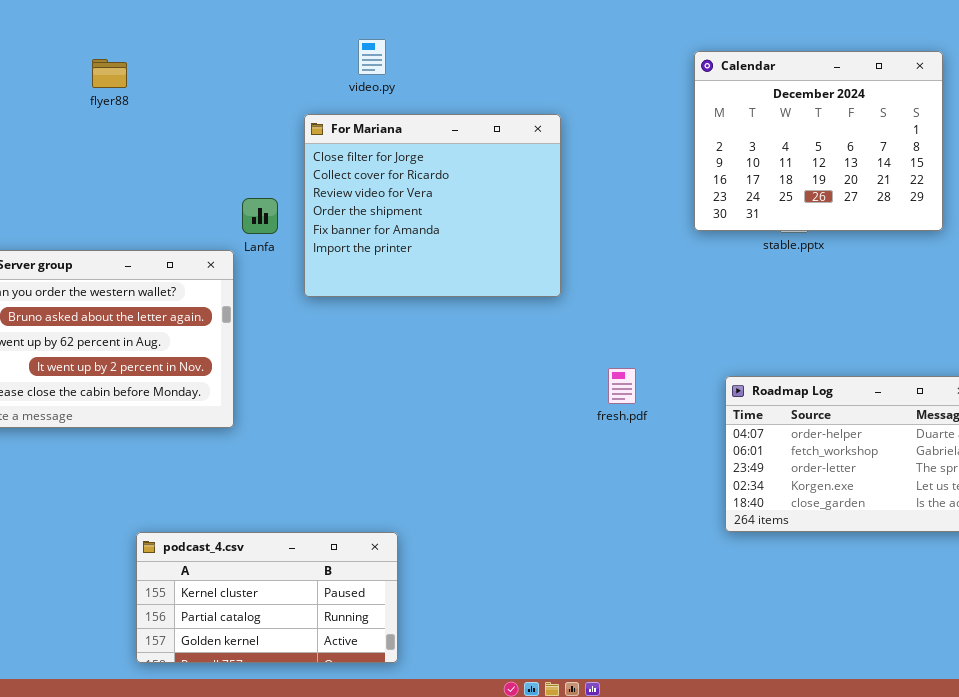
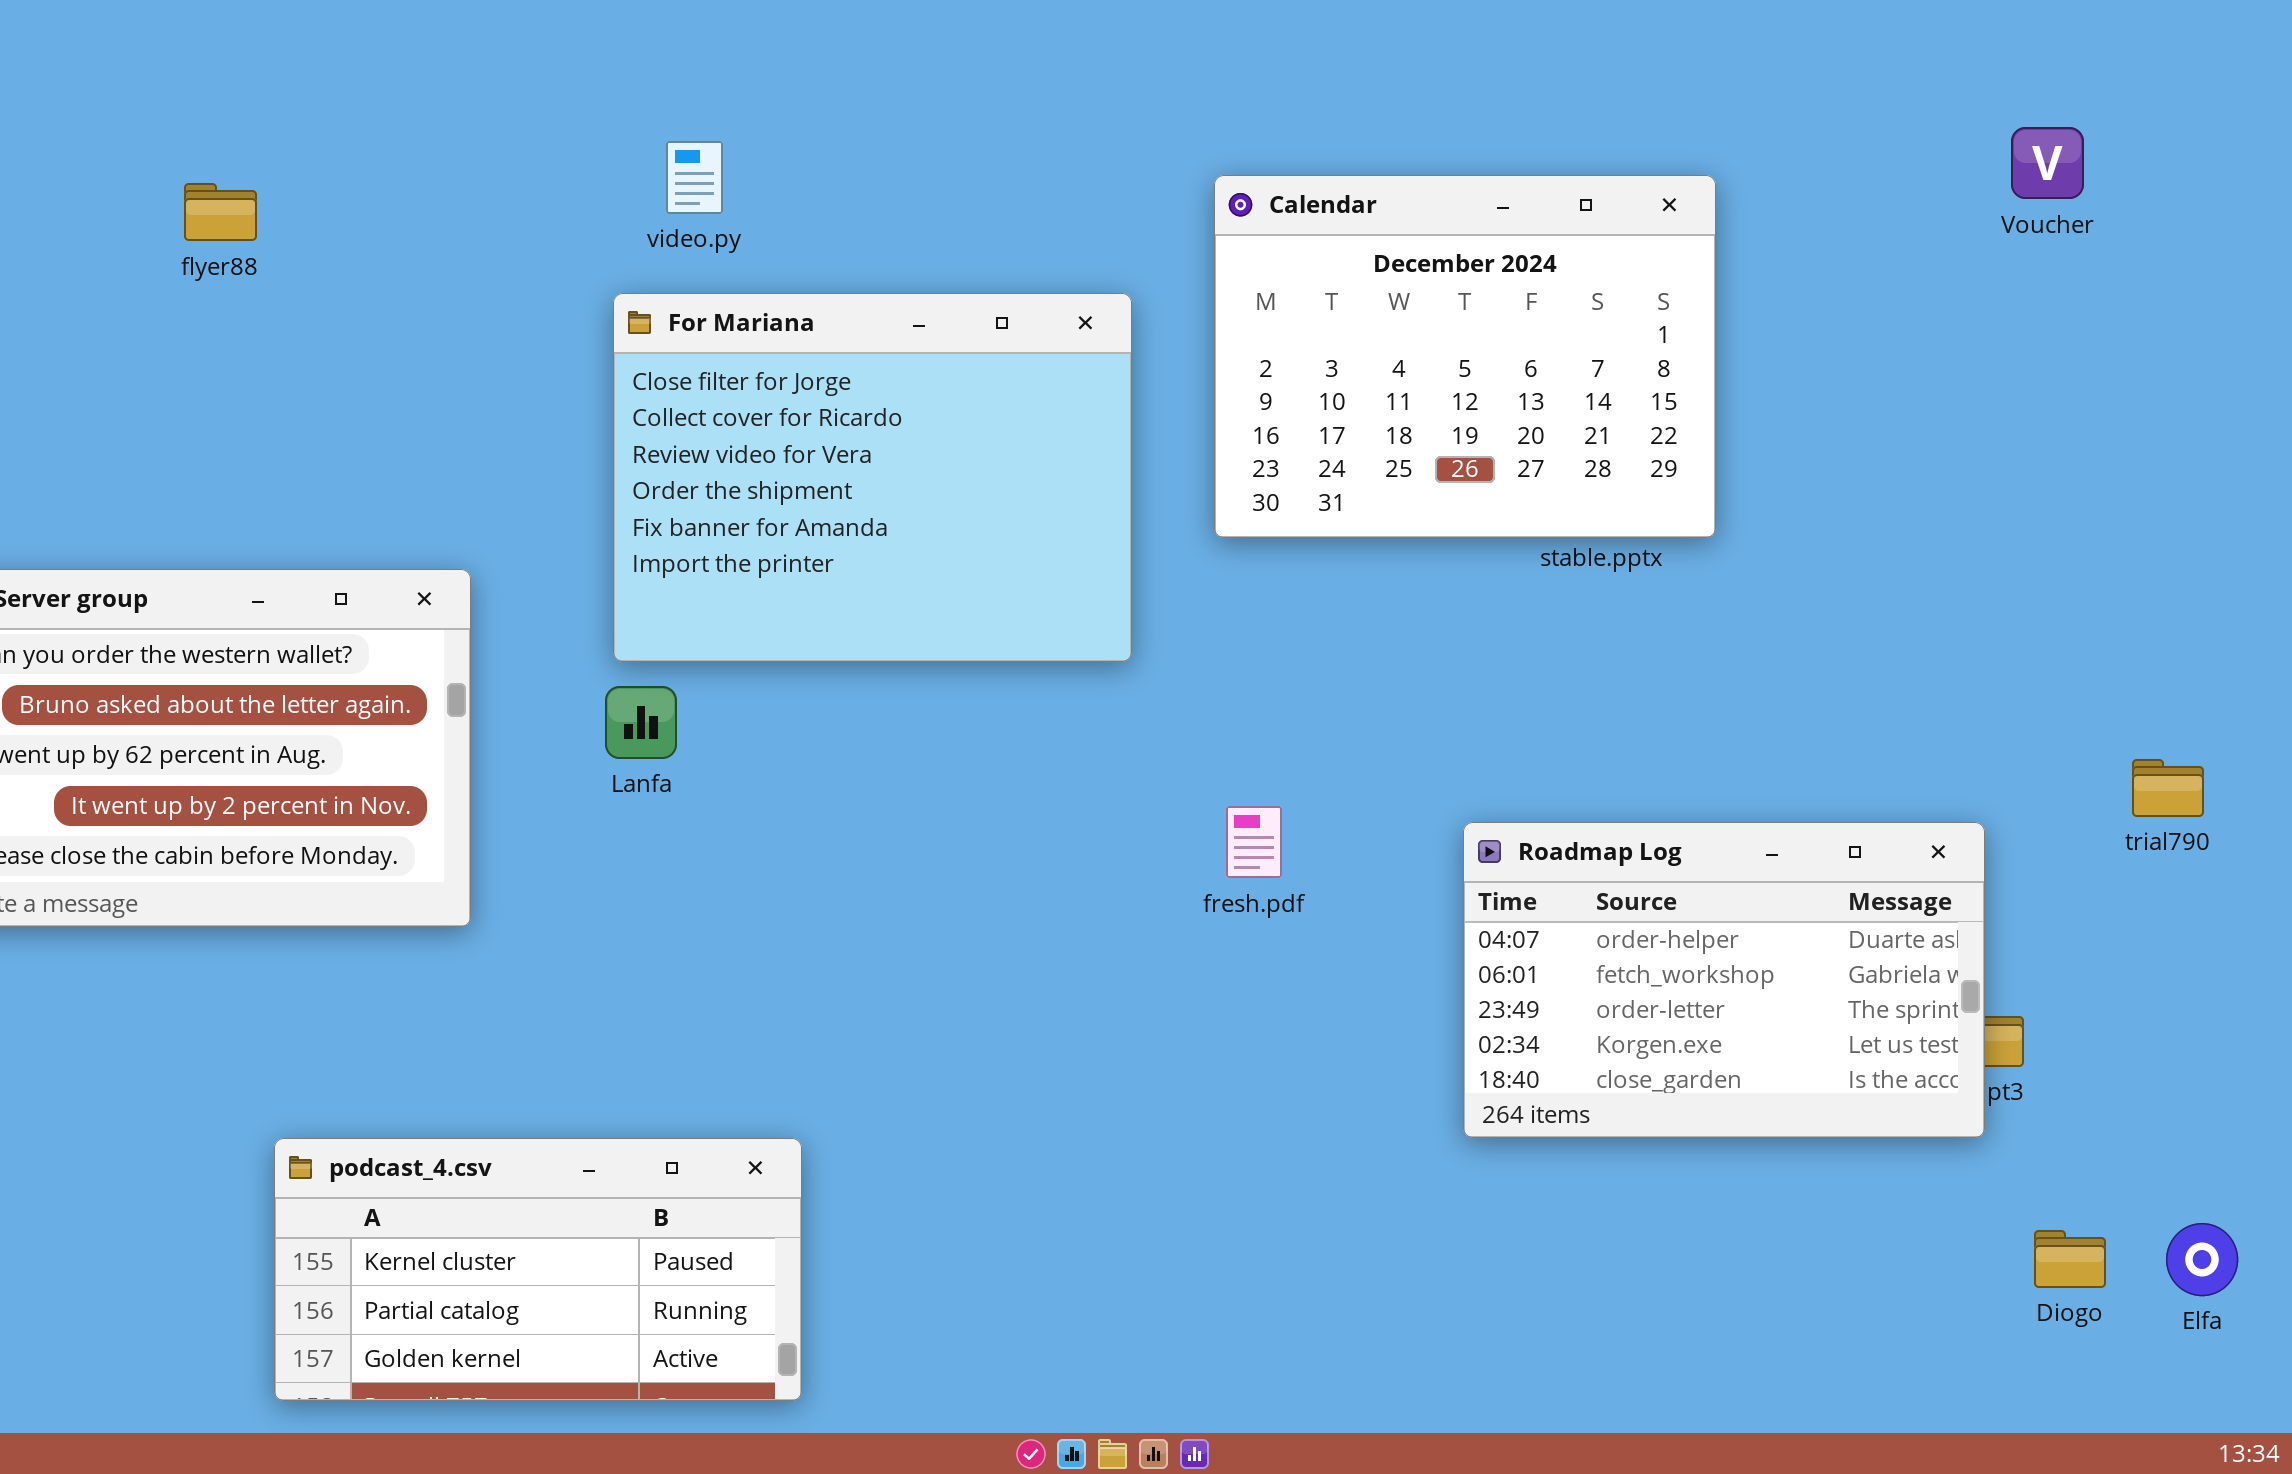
video.py: [358,39,386,75] -> [666,141,723,214], moved
Calendar: [694,51,943,231] -> [1214,175,1716,538], moved
Lanfa: [242,198,278,234] -> [605,686,677,759], moved

